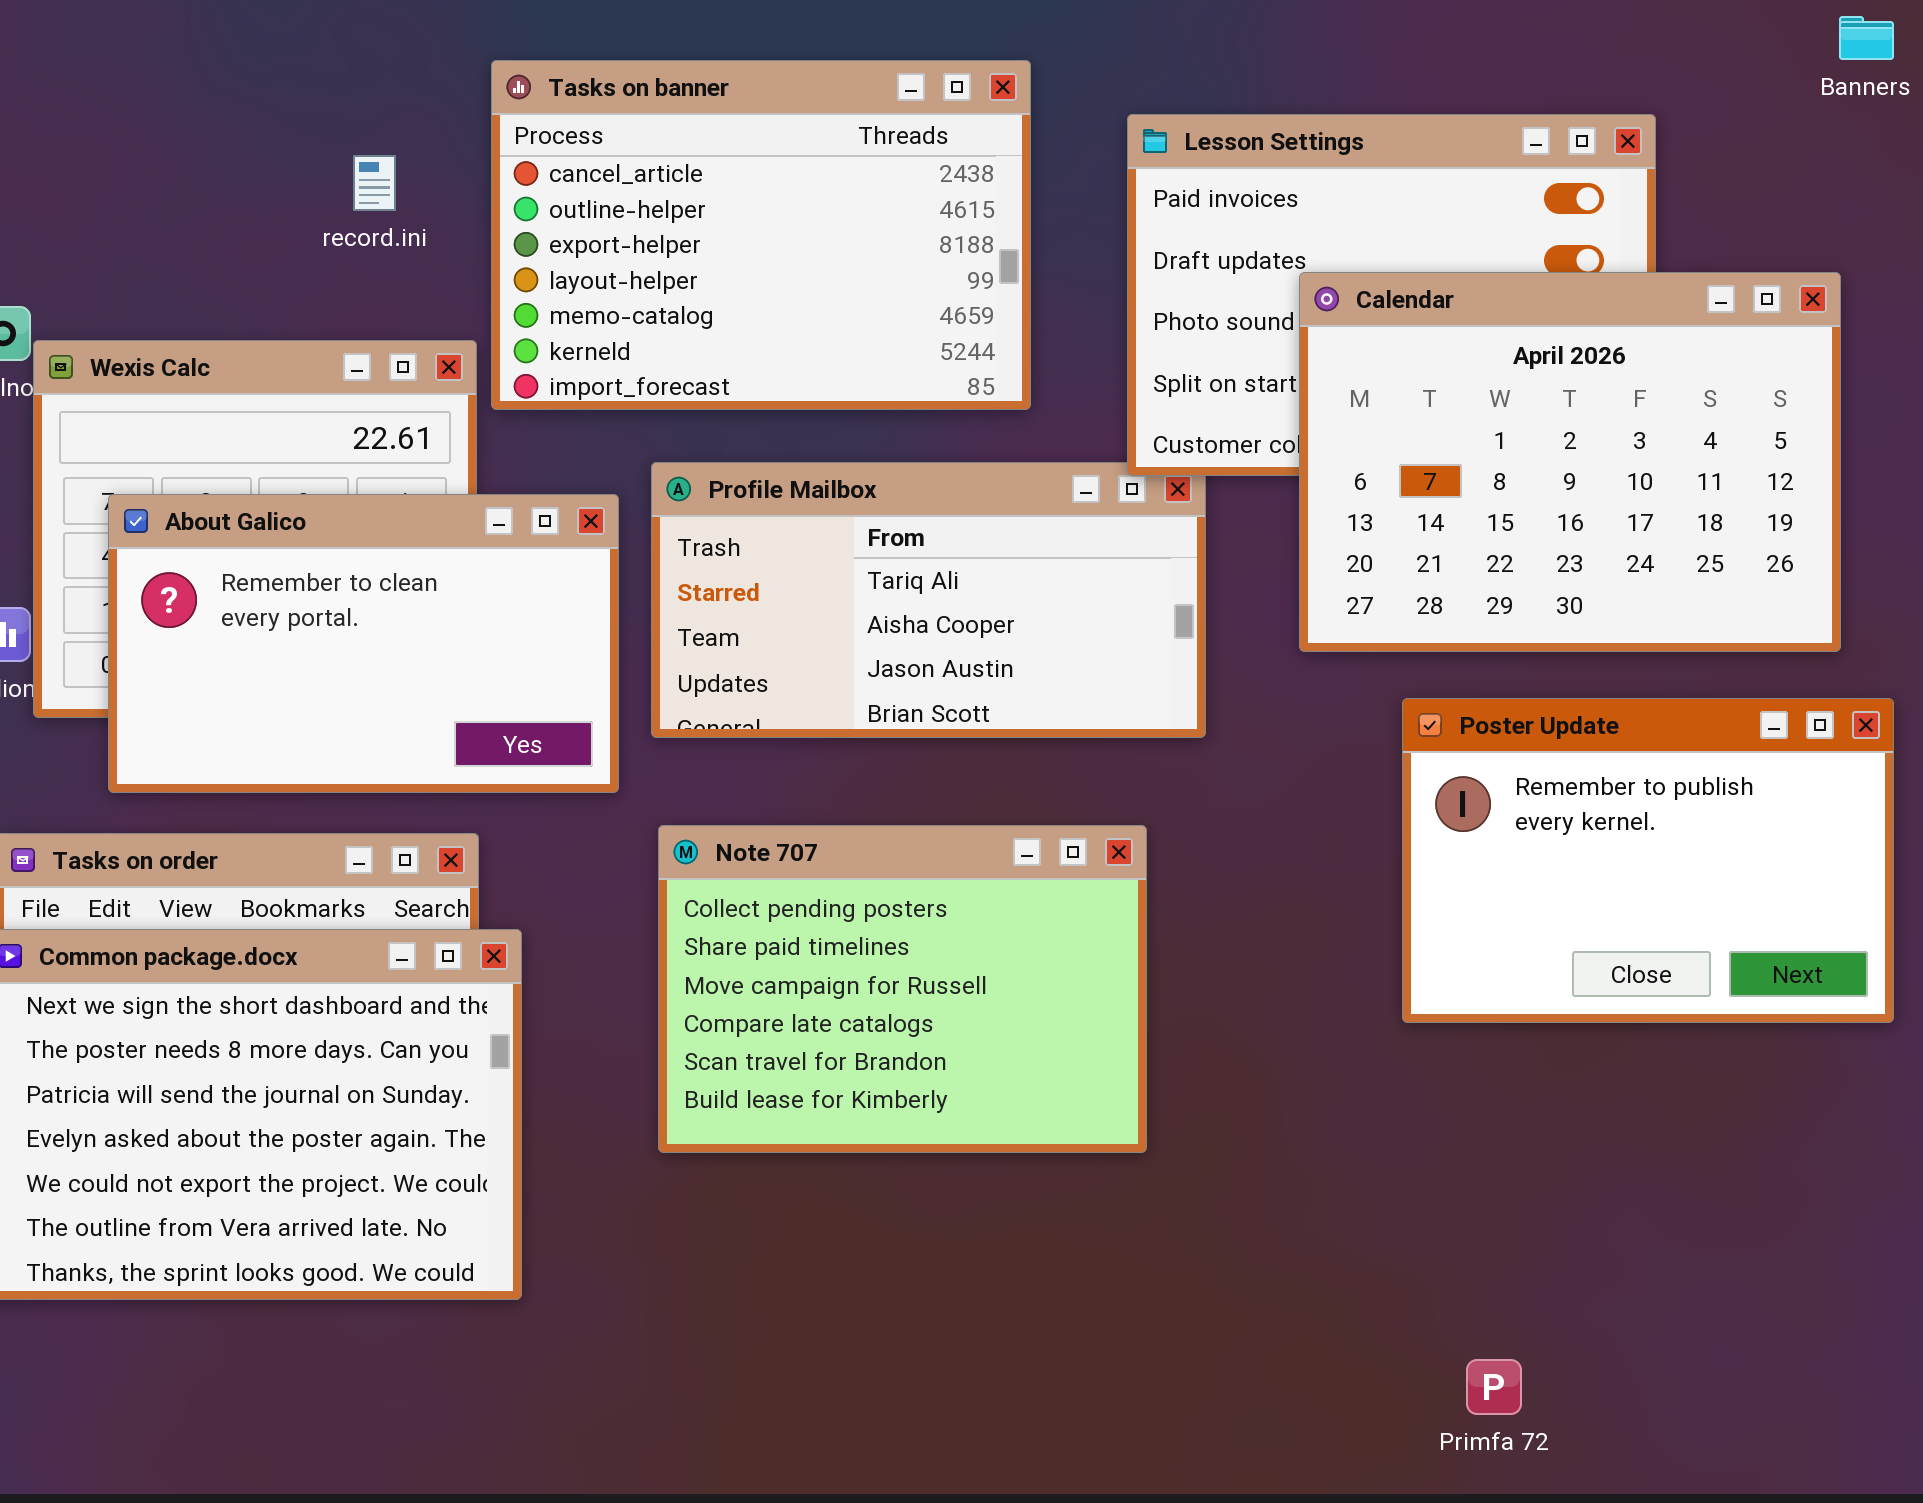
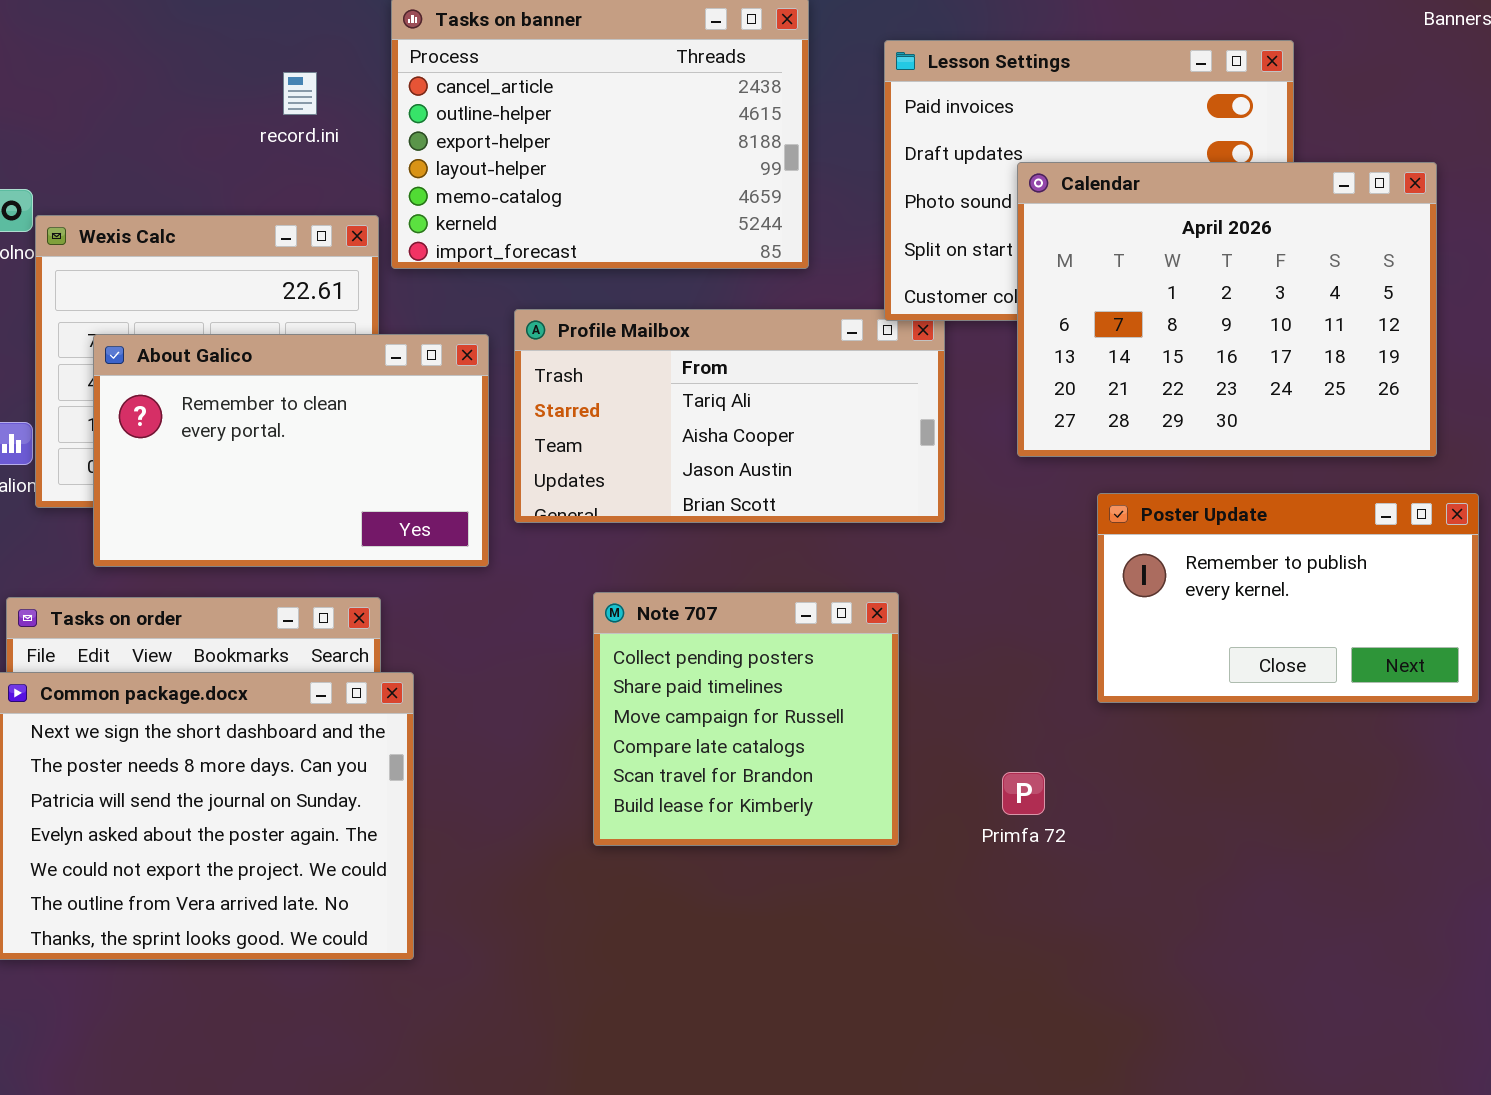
Poster Update: [1402,698,1894,1023] -> [1097,493,1479,703], resized
Note 707: [658,825,1147,1153] -> [593,592,899,846], resized
Primfa 72: [1466,1359,1522,1415] -> [1002,772,1045,815], moved

